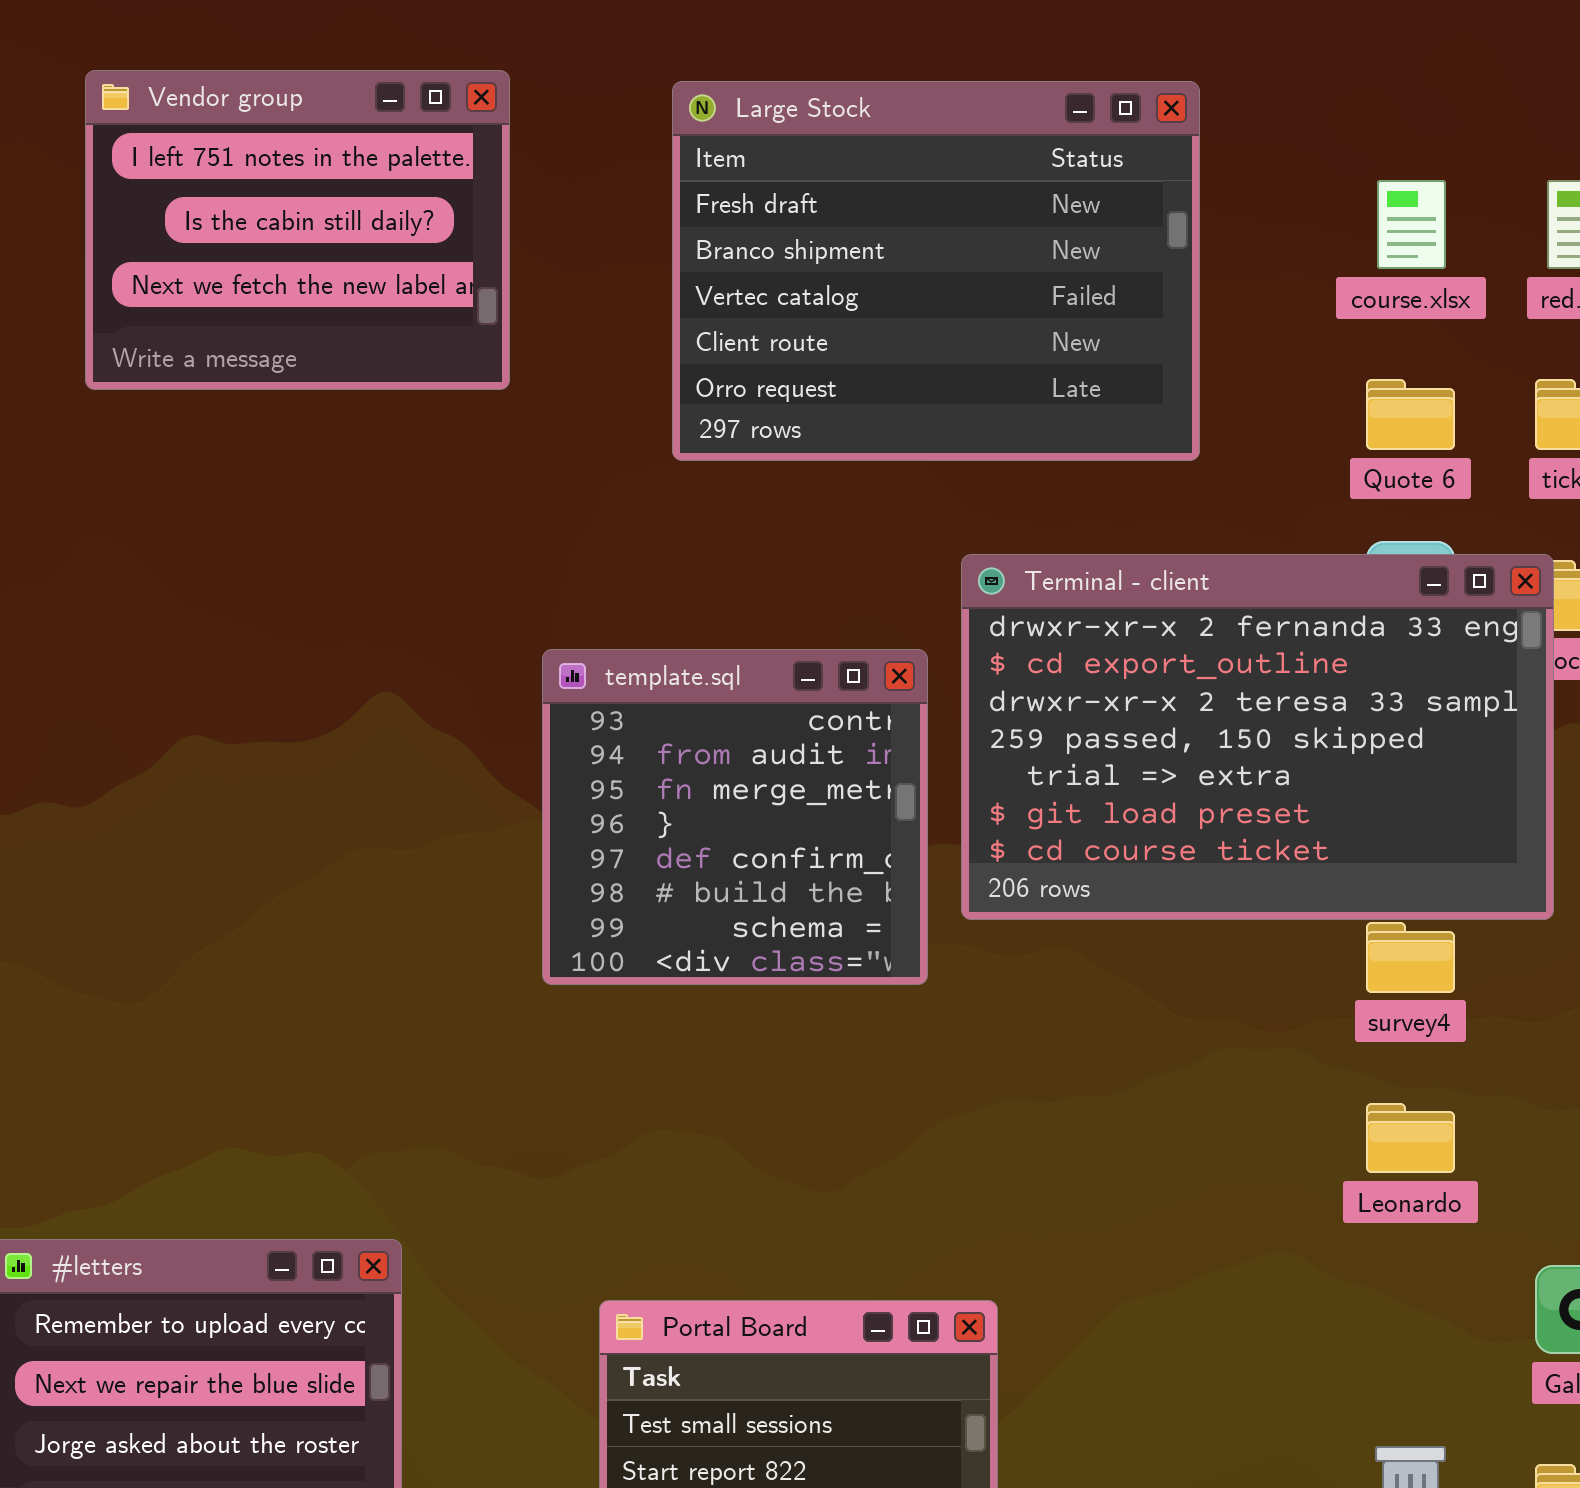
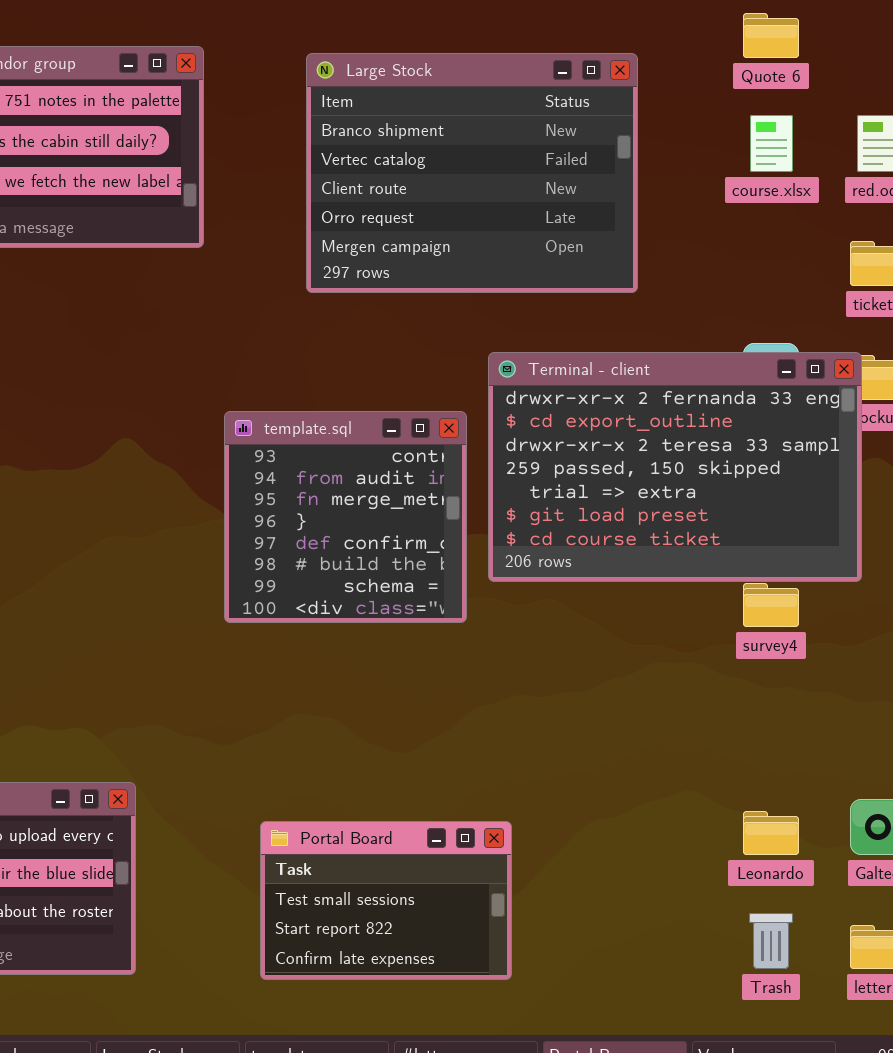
Large Stock: [672,81,1200,461] -> [306,53,638,293], scrolled down 1 row
Quote 6: [1366,379,1455,450] -> [743,13,799,58], moved
Leonardo: [1366,1103,1455,1173] -> [743,811,799,855], moved

